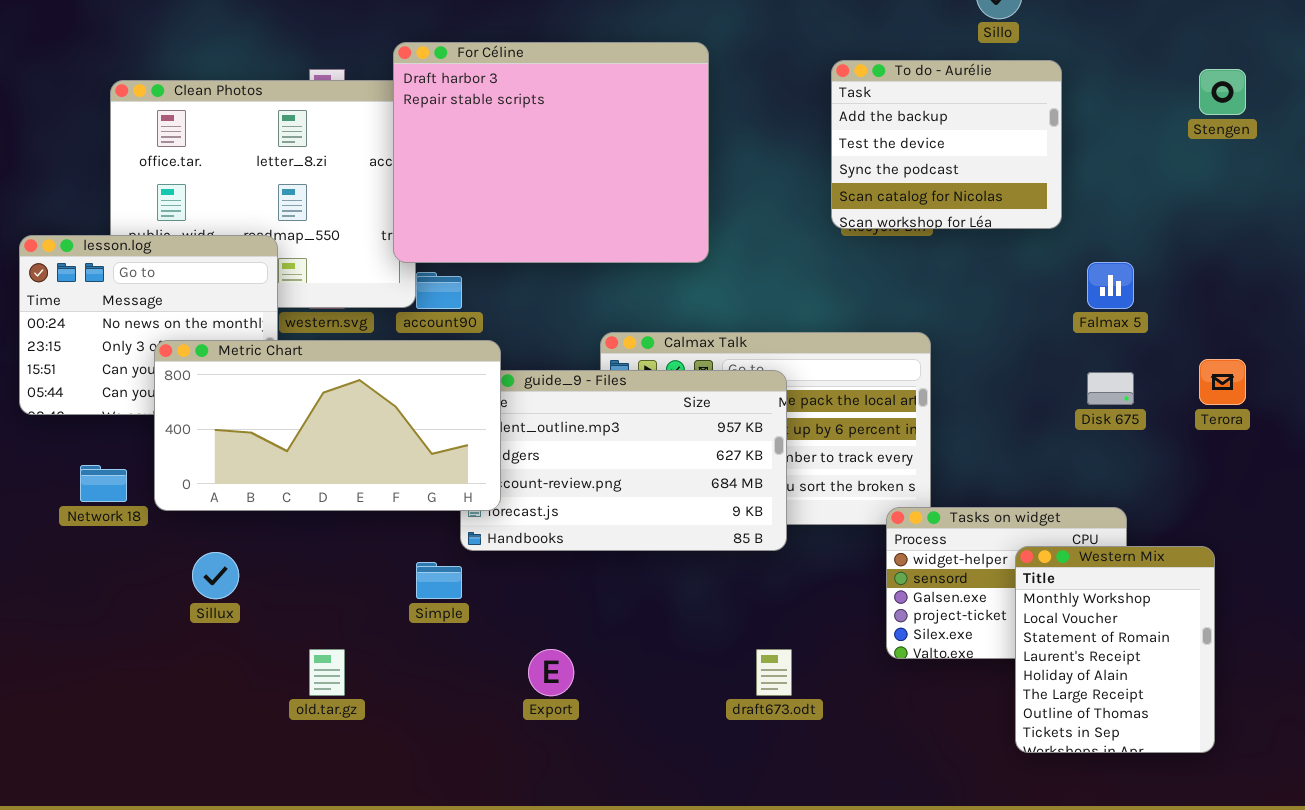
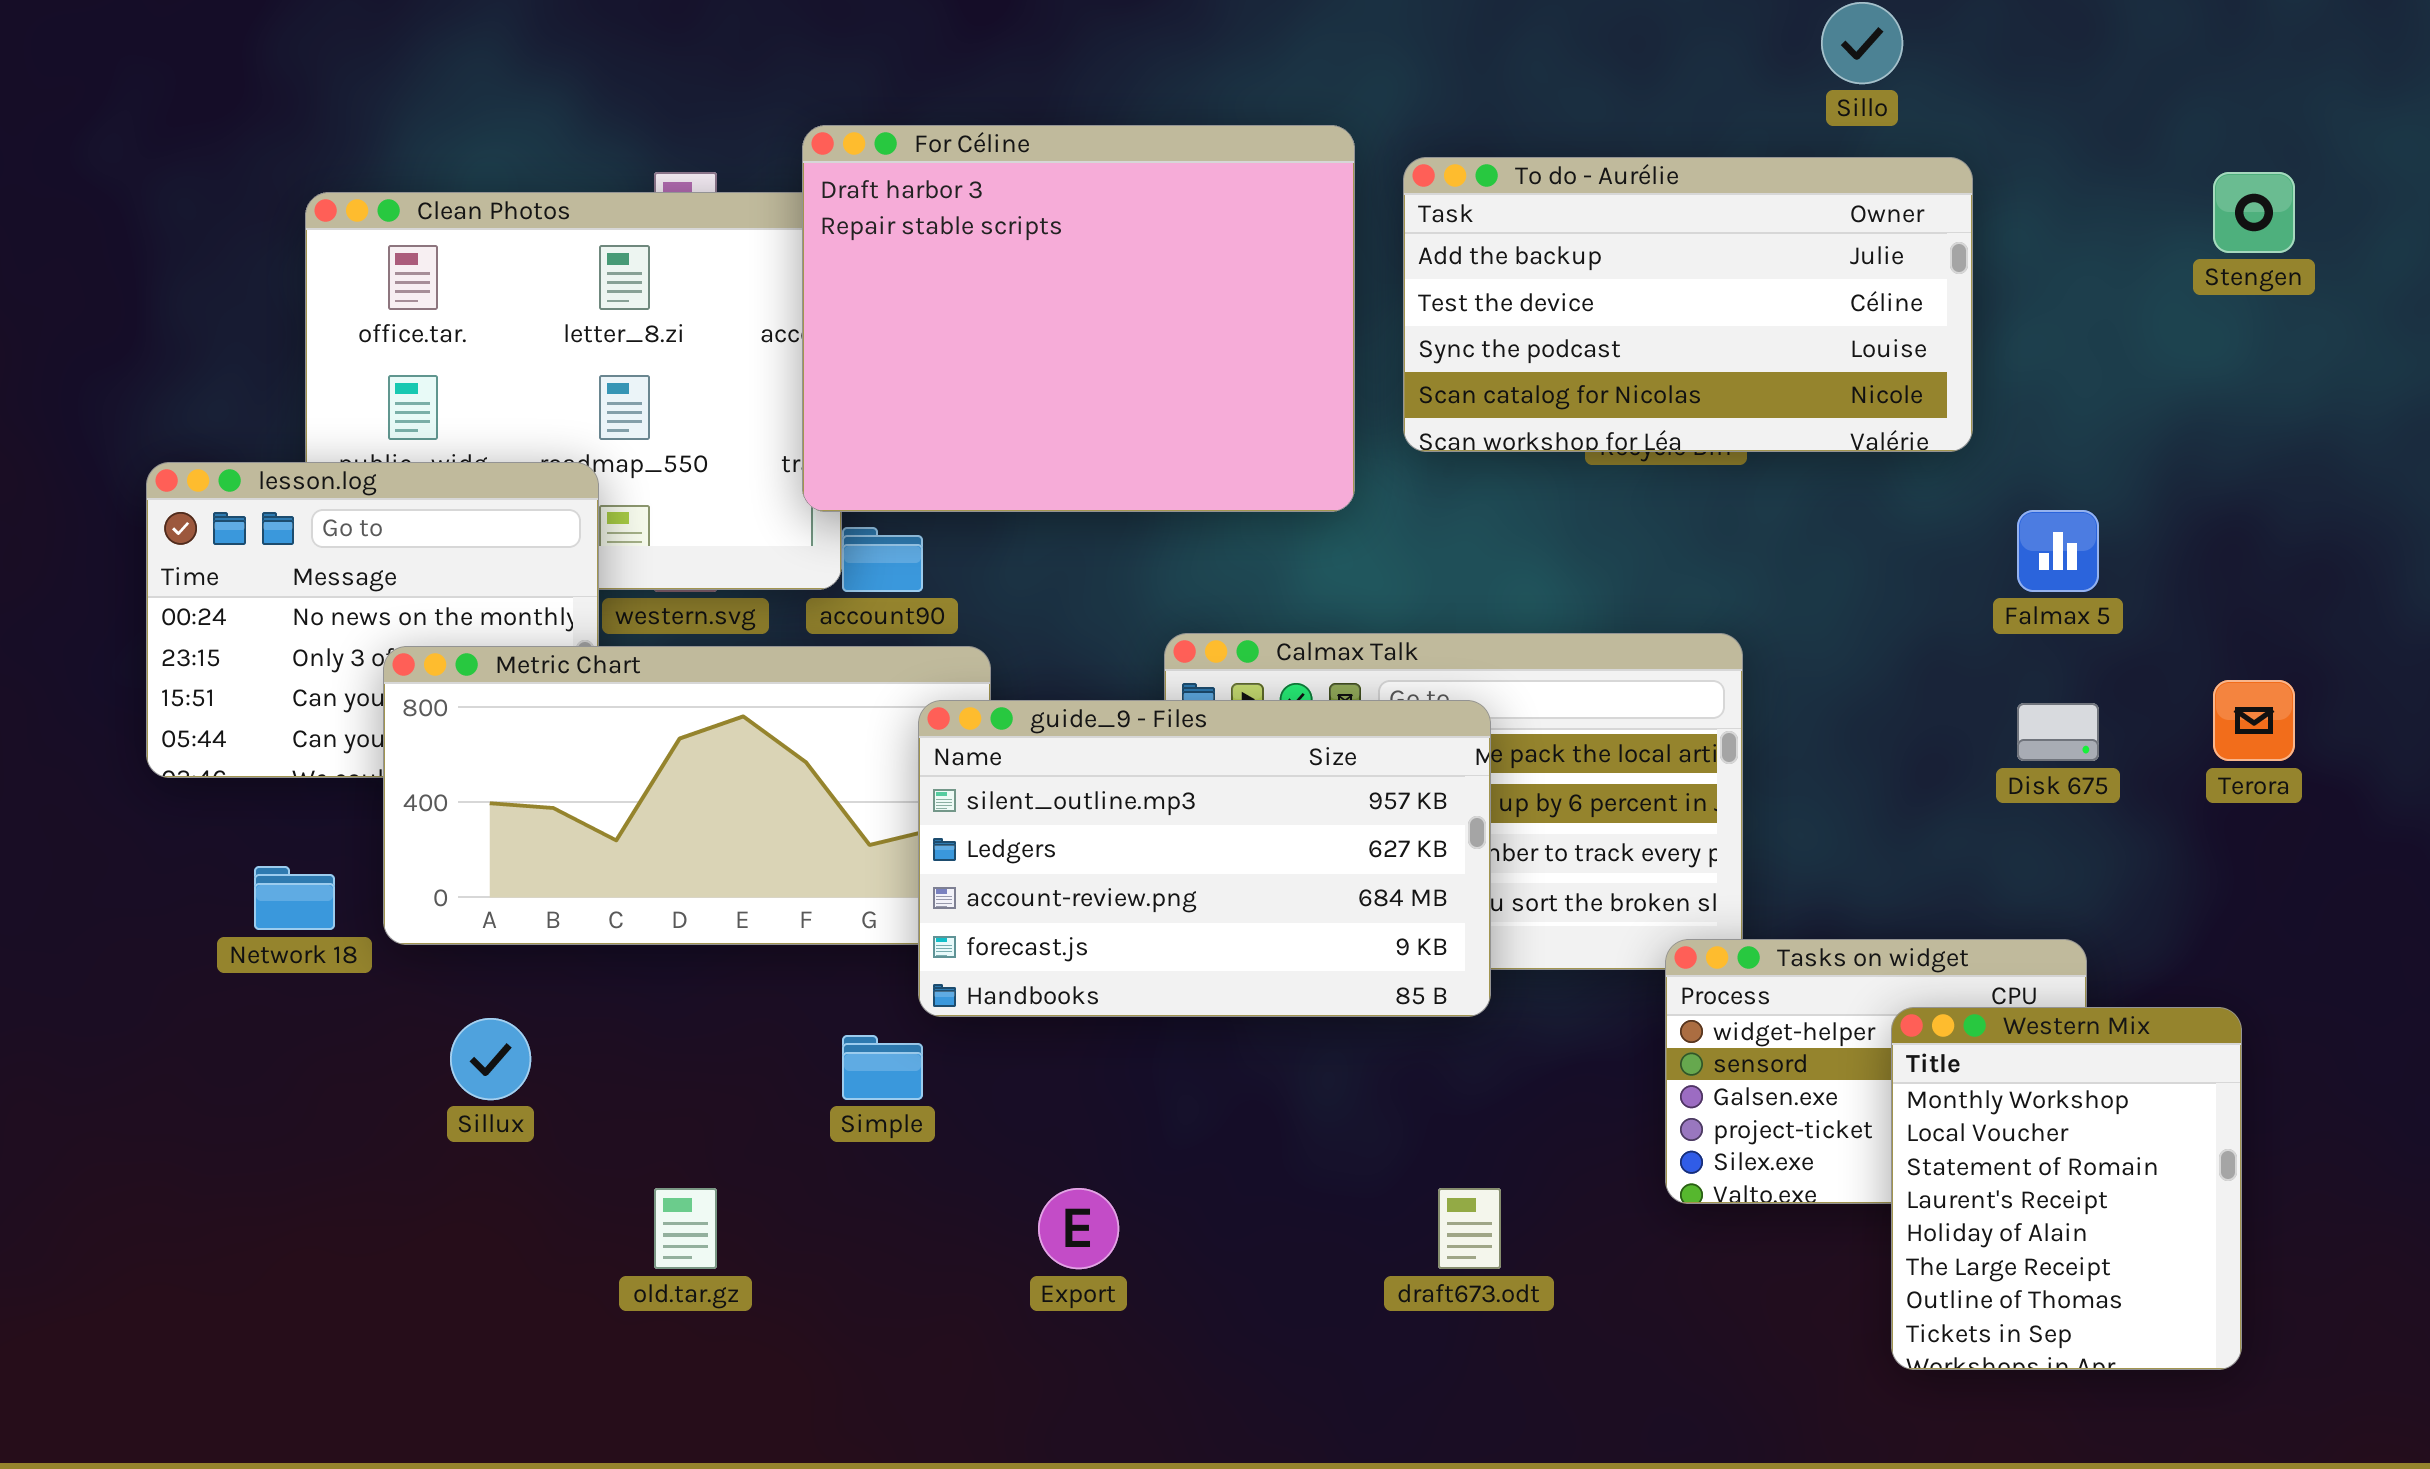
To do - Aurélie: [831,60,1062,229] -> [1403,157,1973,452], resized
guide_9 - Files: [460,370,787,551] -> [918,700,1491,1017], raised

